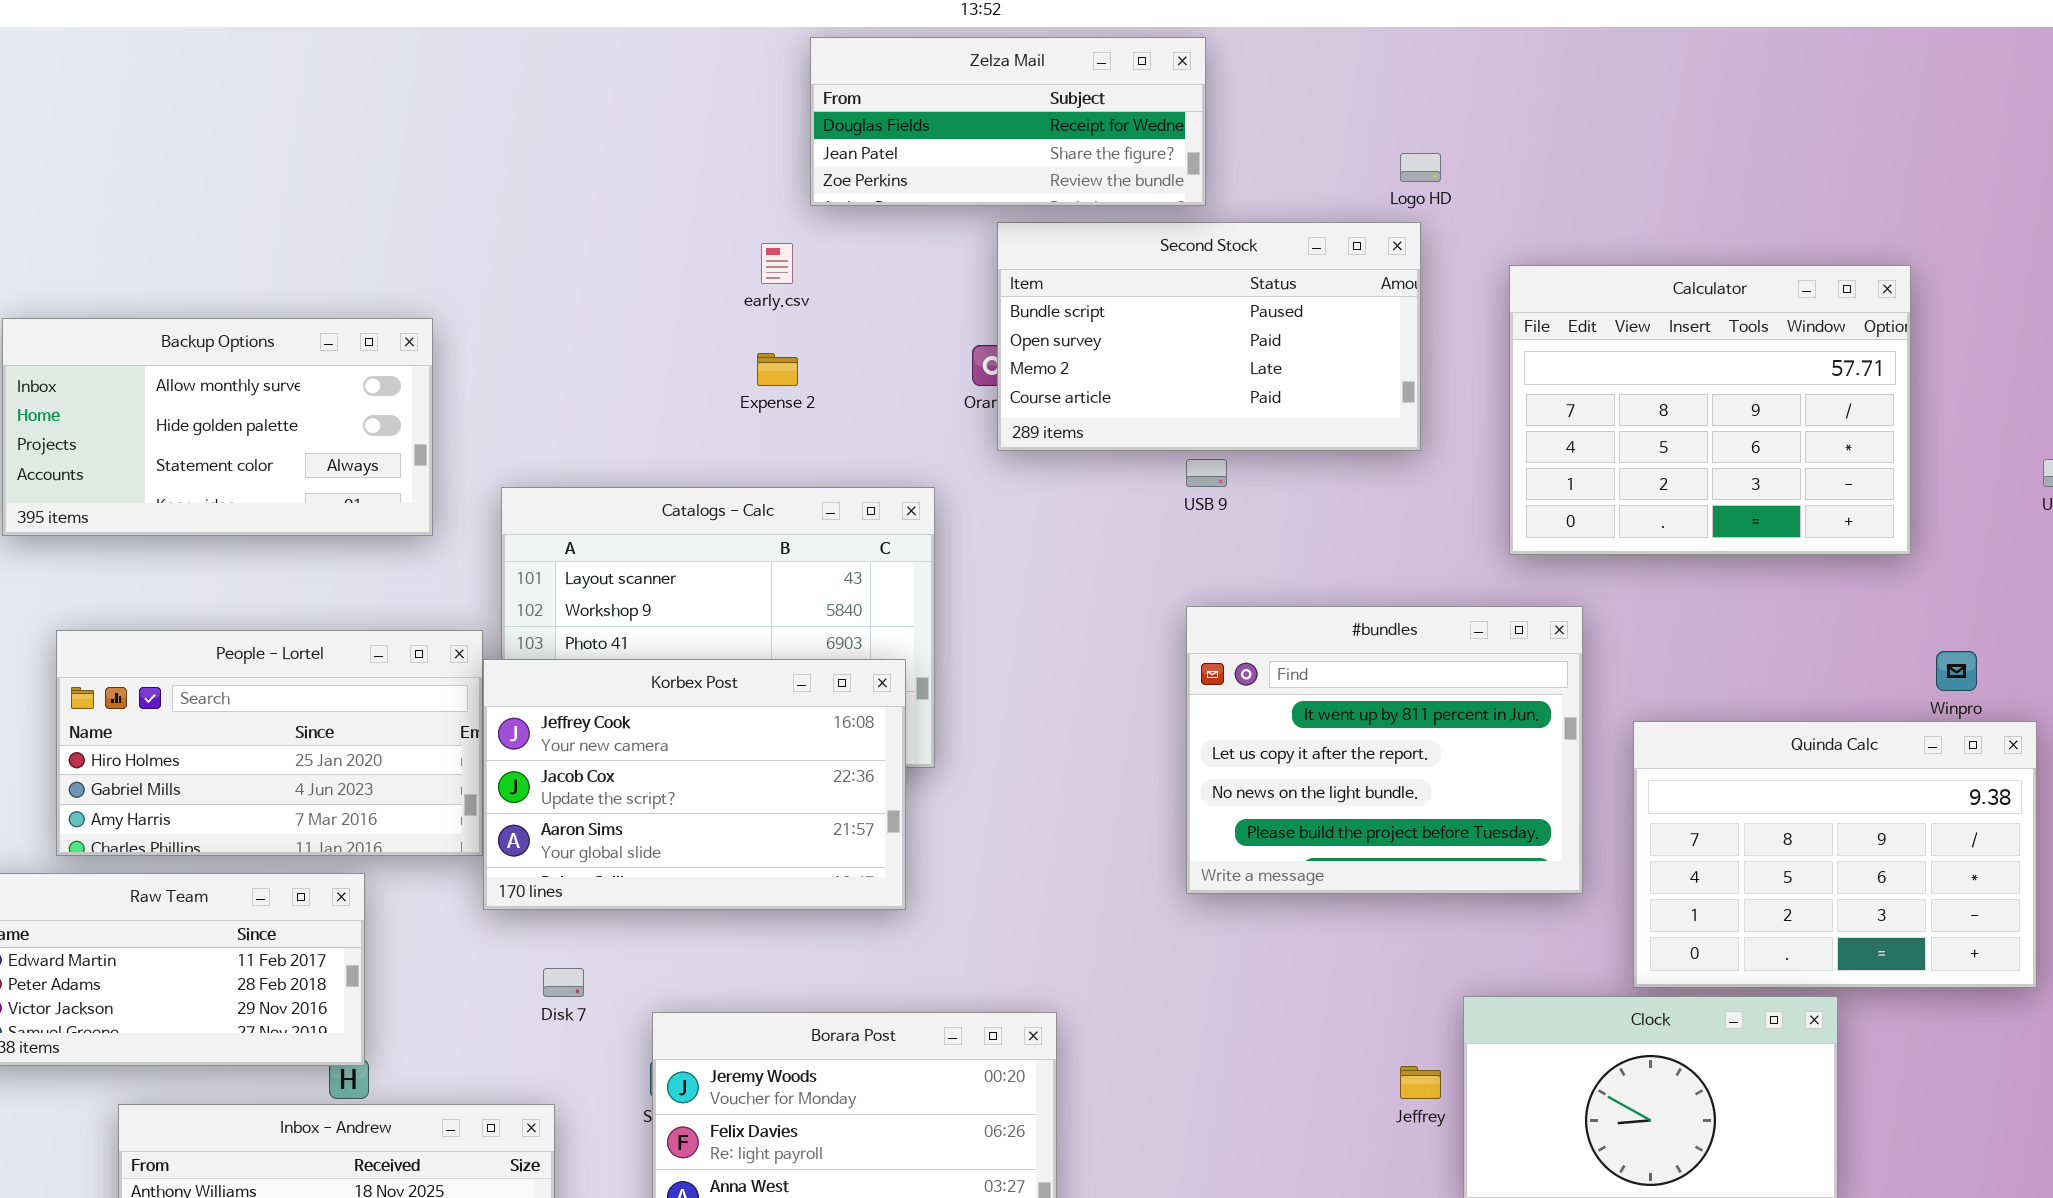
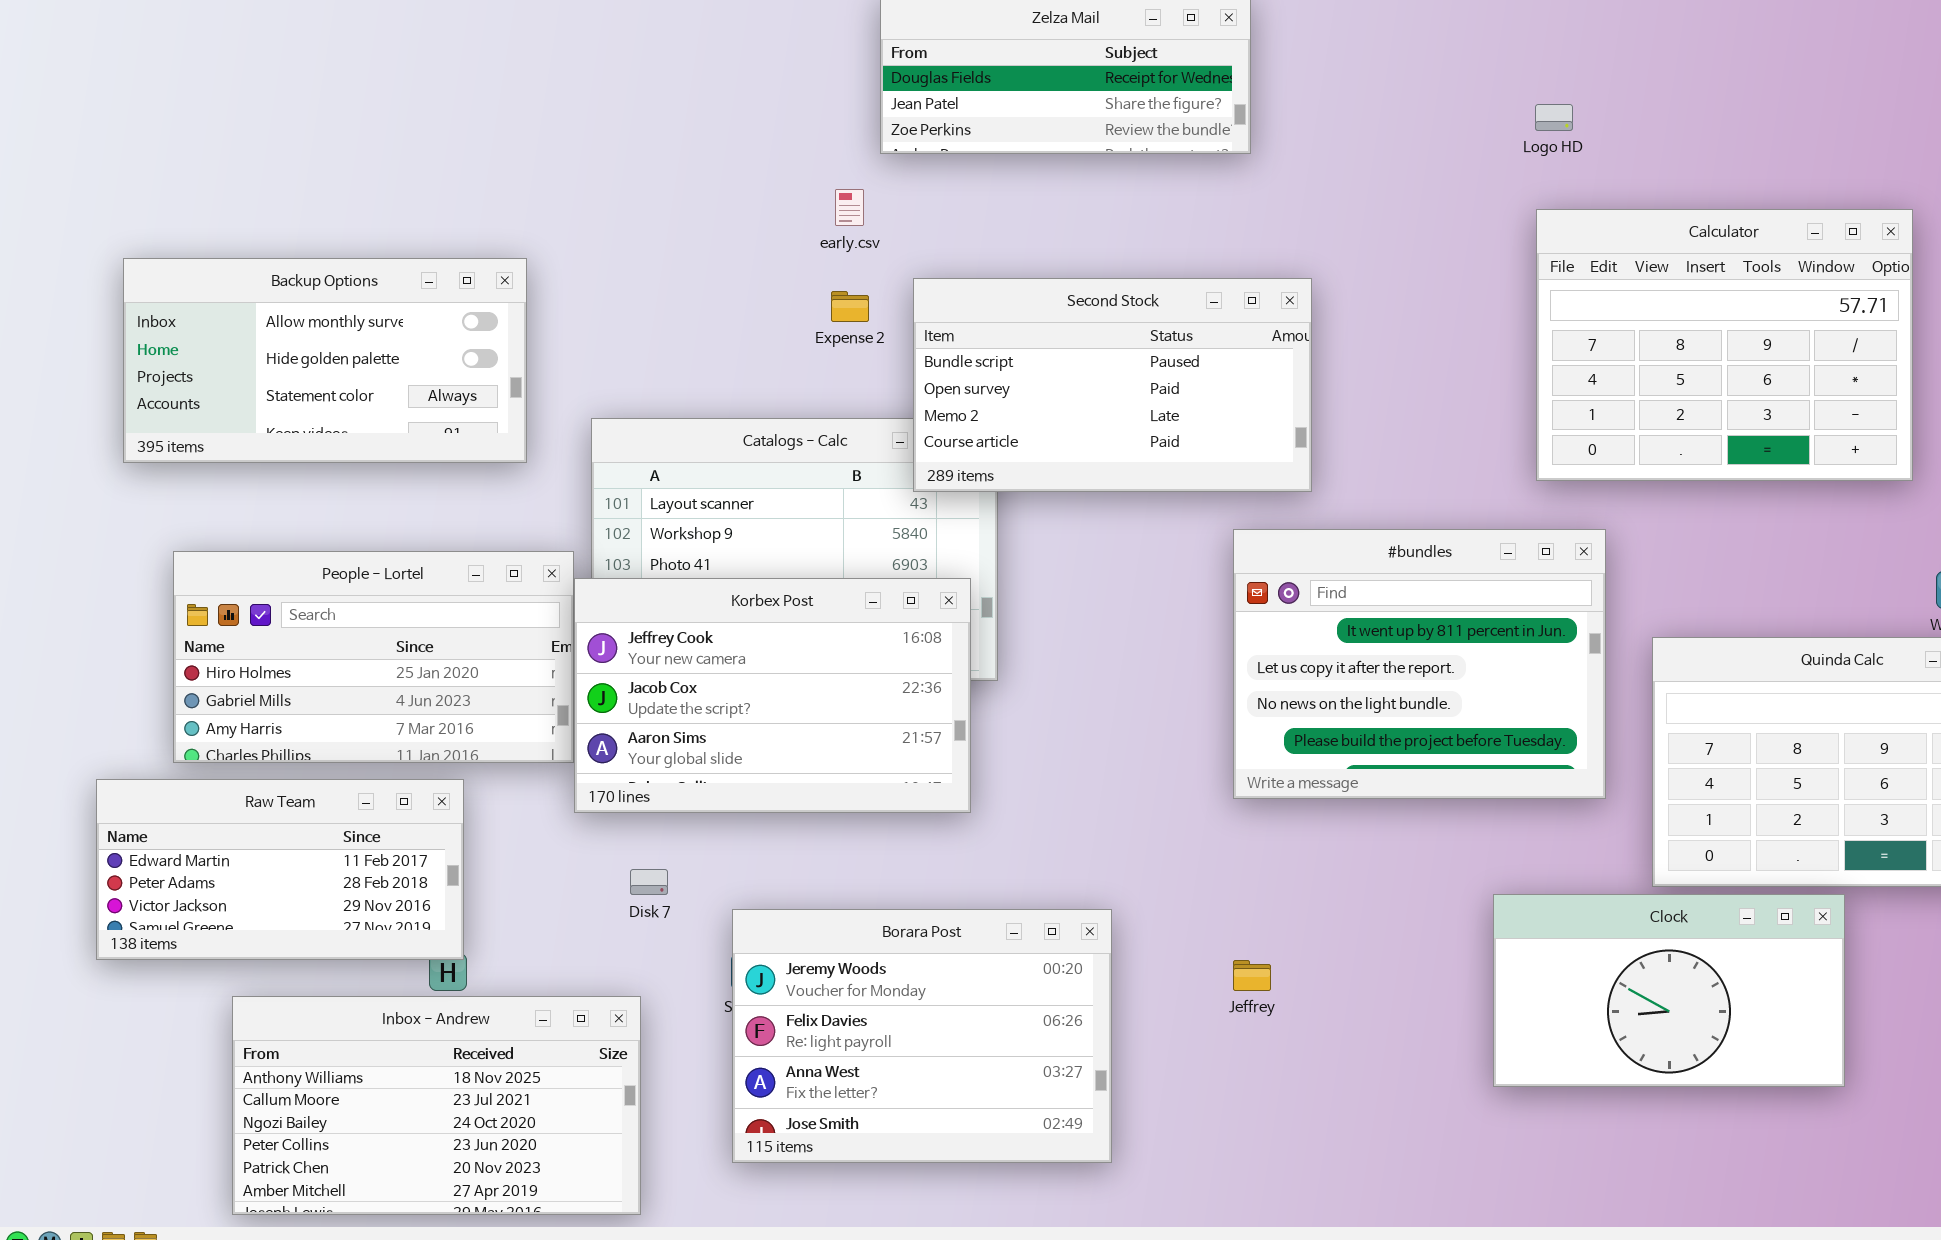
Logo HD: [1400,153,1441,182] -> [1535,104,1573,131], moved
Second Stock: [997,222,1421,451] -> [913,278,1312,492], moved
Jeffrey: [1400,1066,1441,1099] -> [1233,960,1271,991], moved

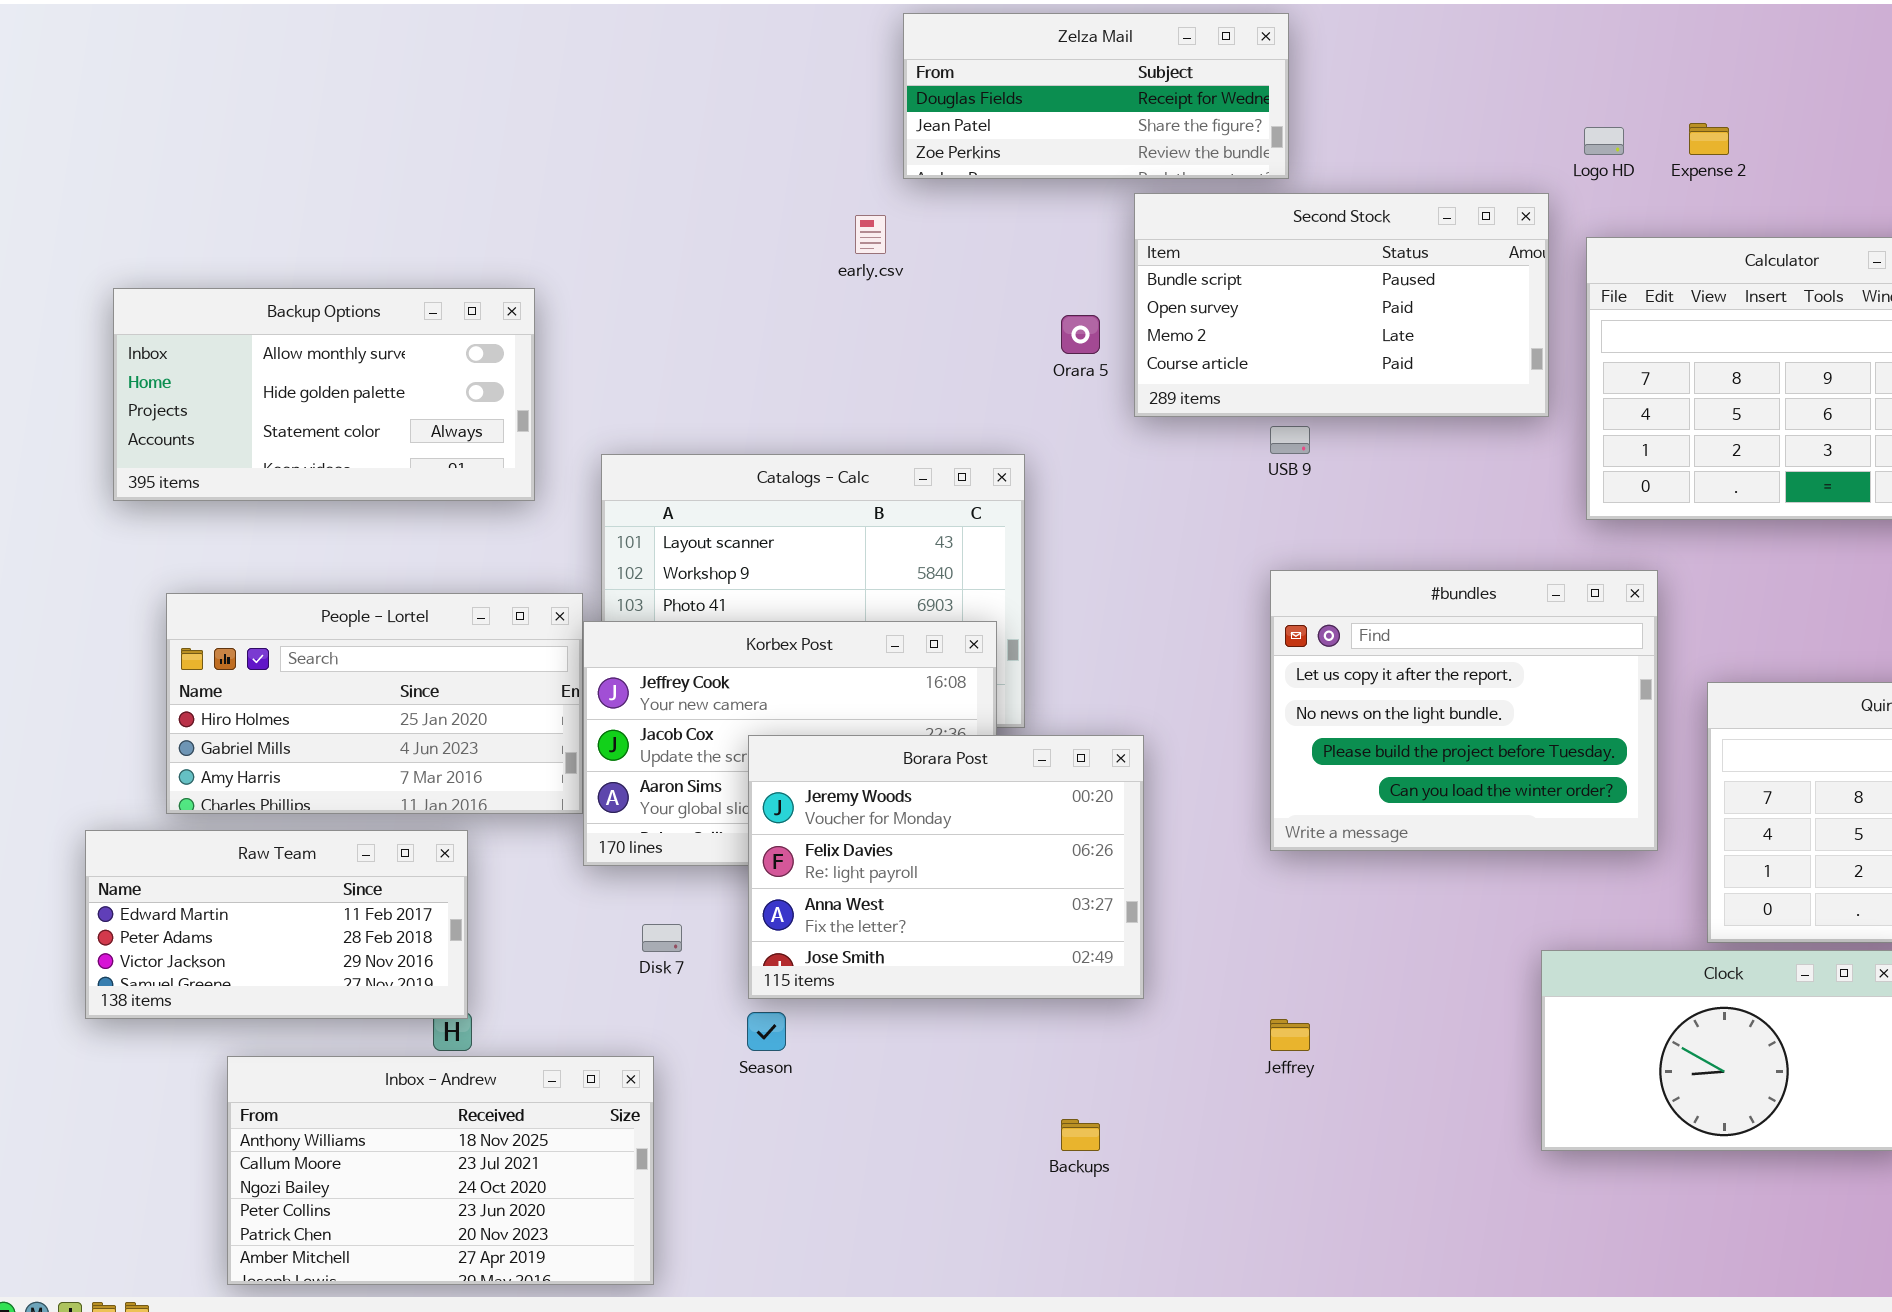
Second Stock: [913,278,1312,492] -> [1134,193,1549,417], moved
Expense 2: [831,291,869,322] -> [1689,123,1729,155], moved
#bundles: [1233,529,1606,799] -> [1270,570,1658,851], scrolled down 1 row
Borara Post: [732,909,1112,1163] -> [748,735,1144,999], moved

